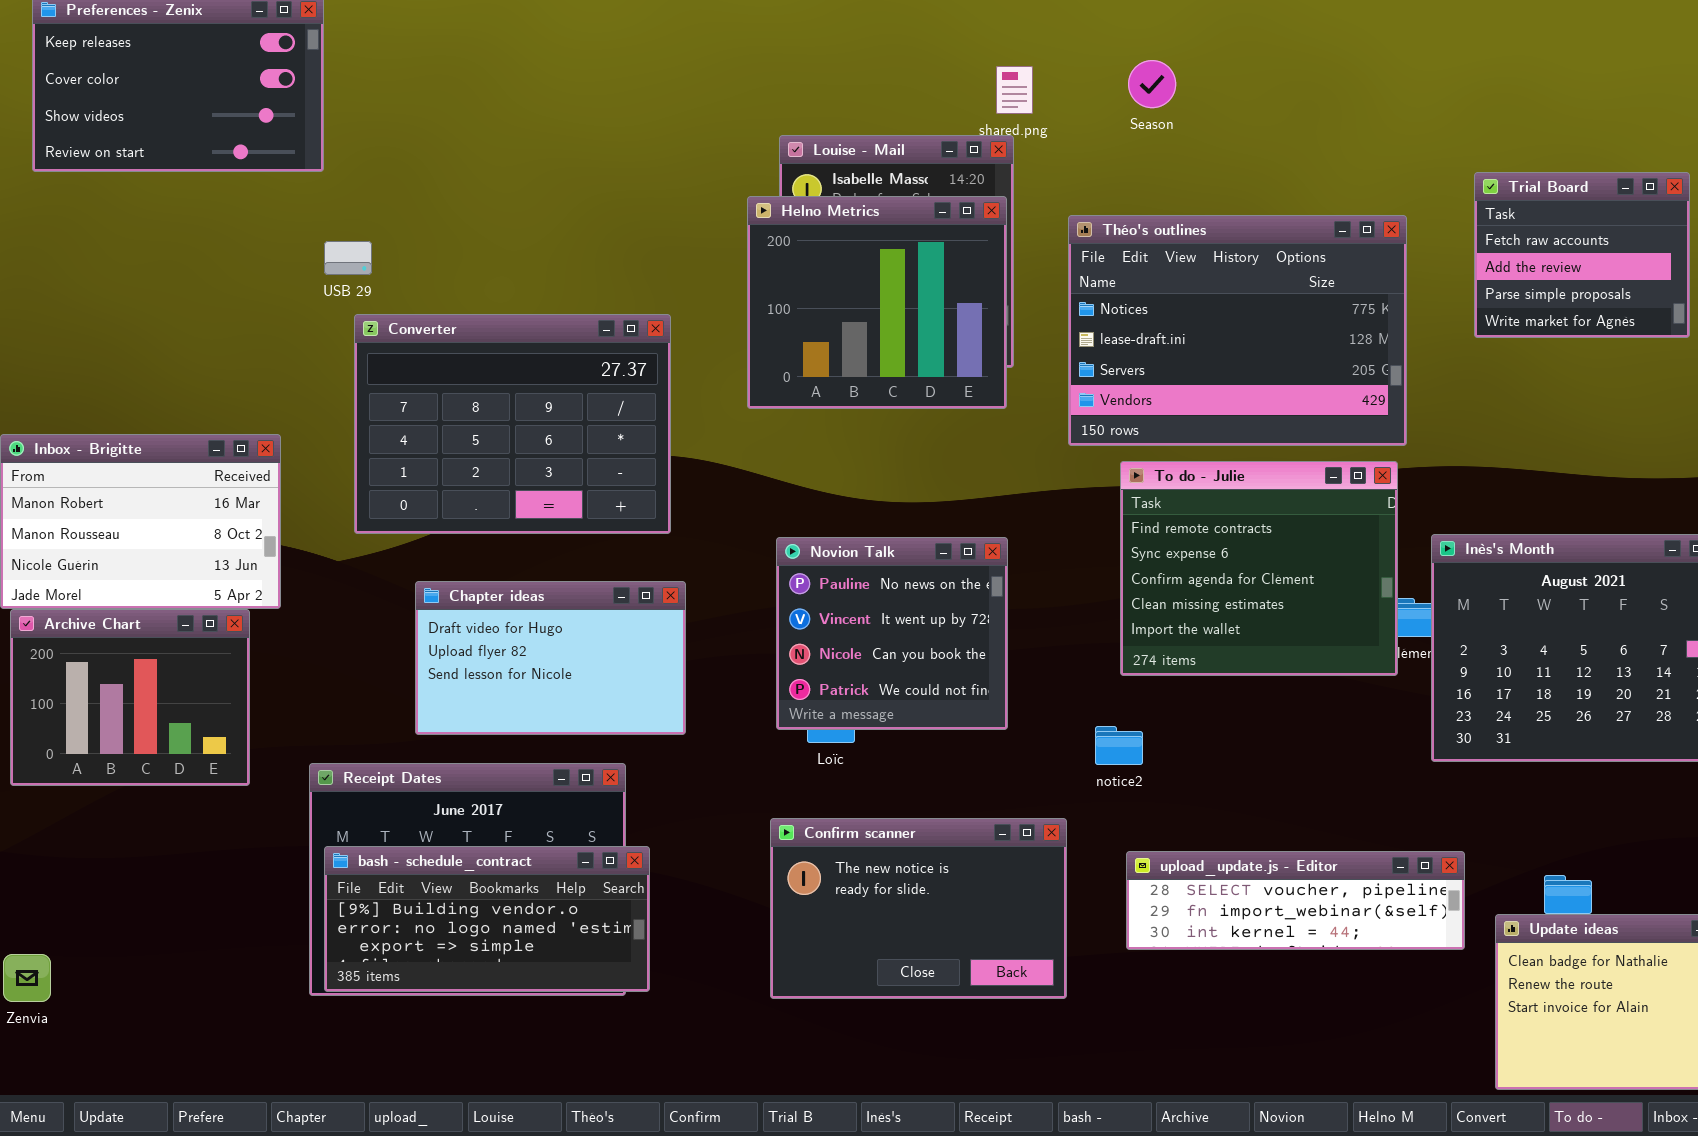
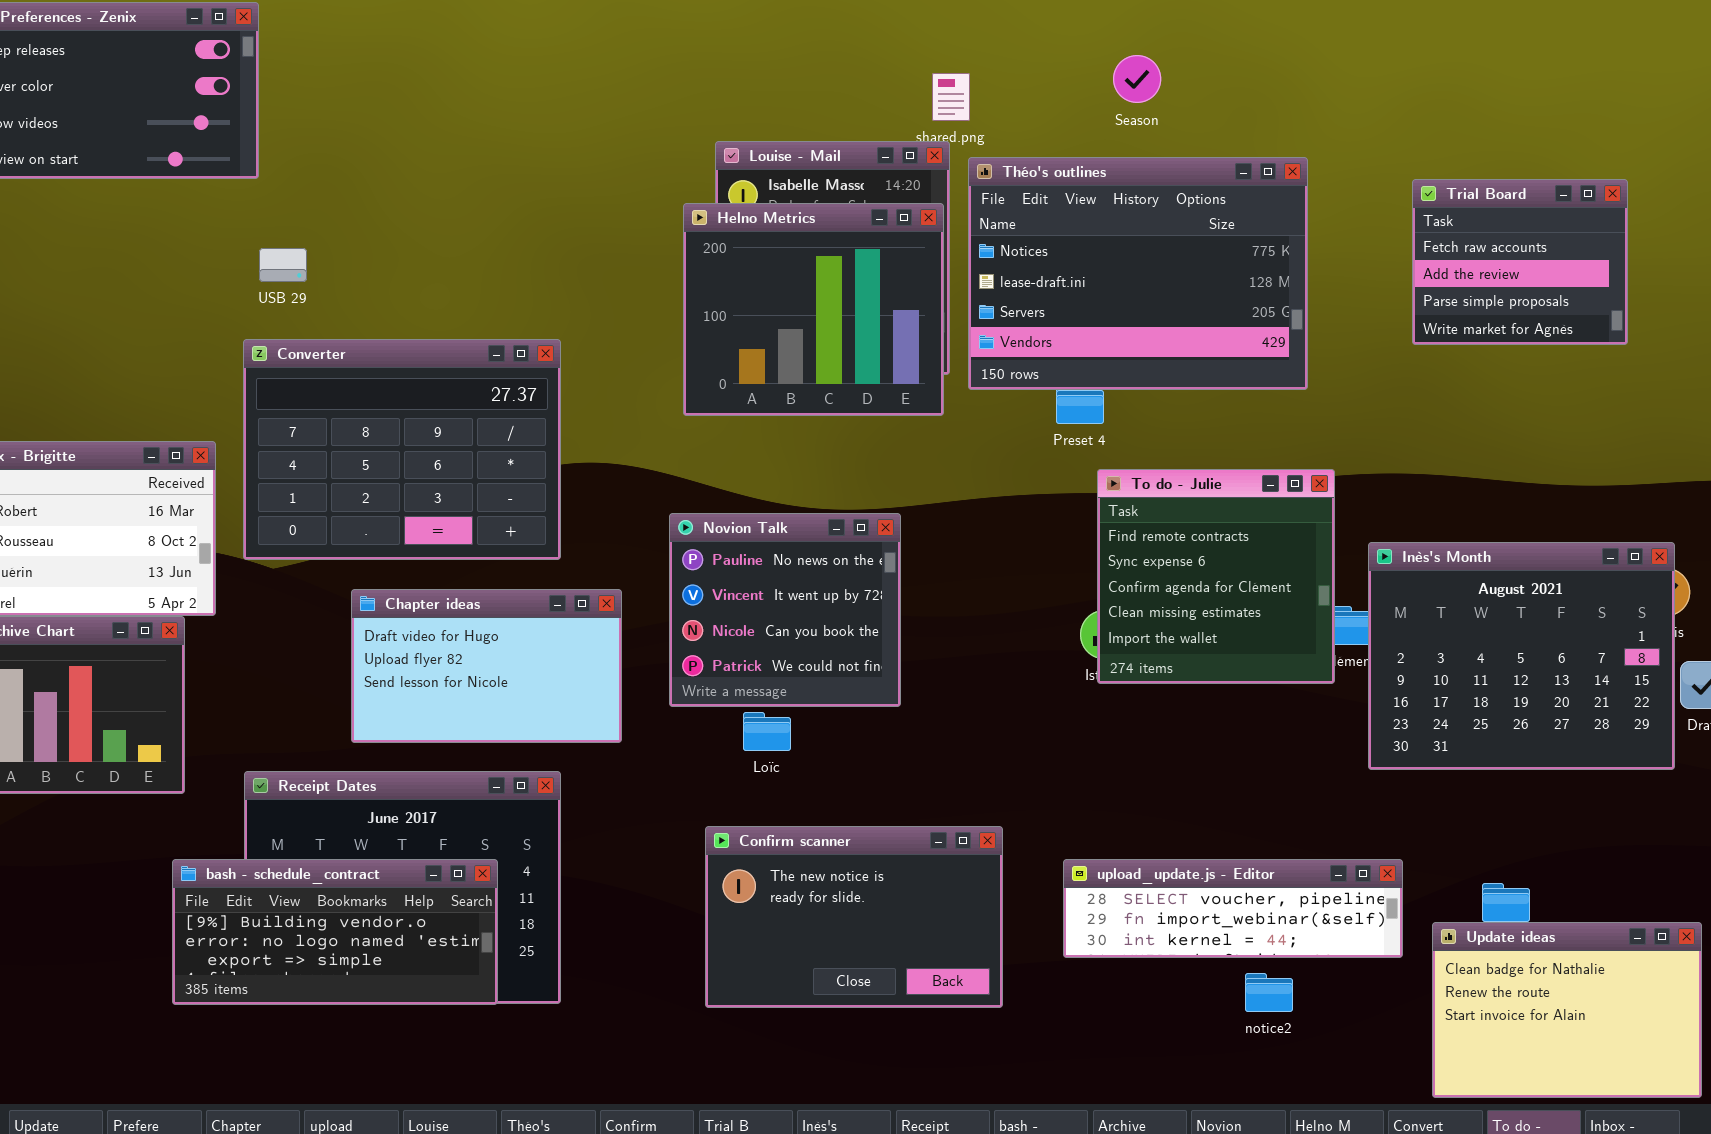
Season: [1128,60,1176,108] -> [1113,55,1161,103], moved
Théo's outlines: [1068,215,1407,446] -> [968,157,1308,390], moved
Converter: [354,314,671,534] -> [243,339,561,560], moved
To do - Julie: [1120,461,1398,676] -> [1097,469,1335,684], resized
Novion Talk: [776,537,1008,730] -> [669,513,901,707], moved
notice2: [1095,726,1143,765] -> [1245,973,1293,1012], moved
bash - schedule_contract: [324,846,650,992] -> [172,859,498,1005], moved

